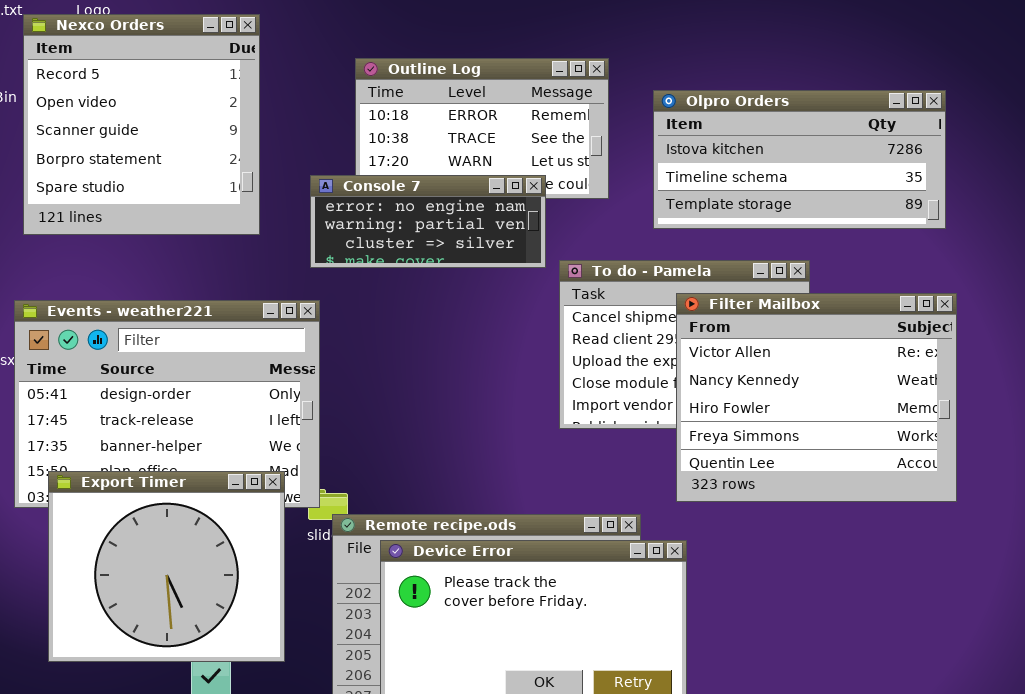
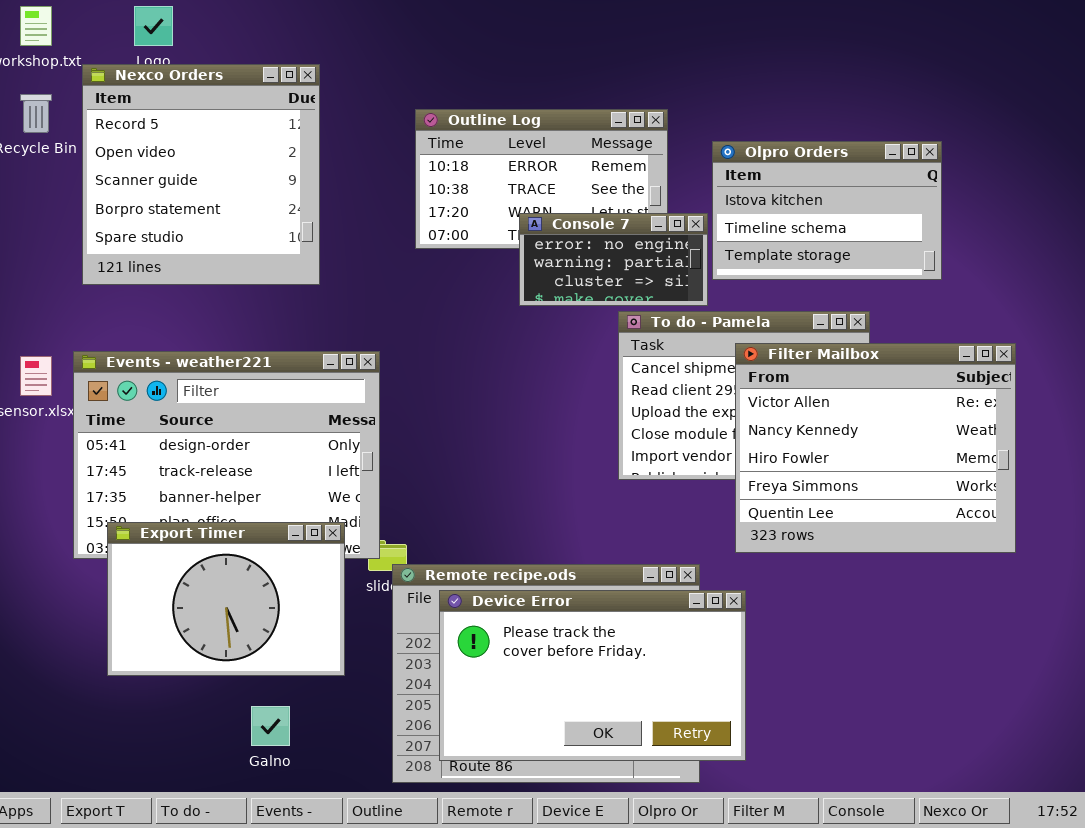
Olpro Orders: [653,90,946,229] -> [712,141,942,280], resized
Console 7: [310,175,546,268] -> [519,213,708,306], moved, resized
Export Timer: [48,471,285,662] -> [107,522,345,676], resized

